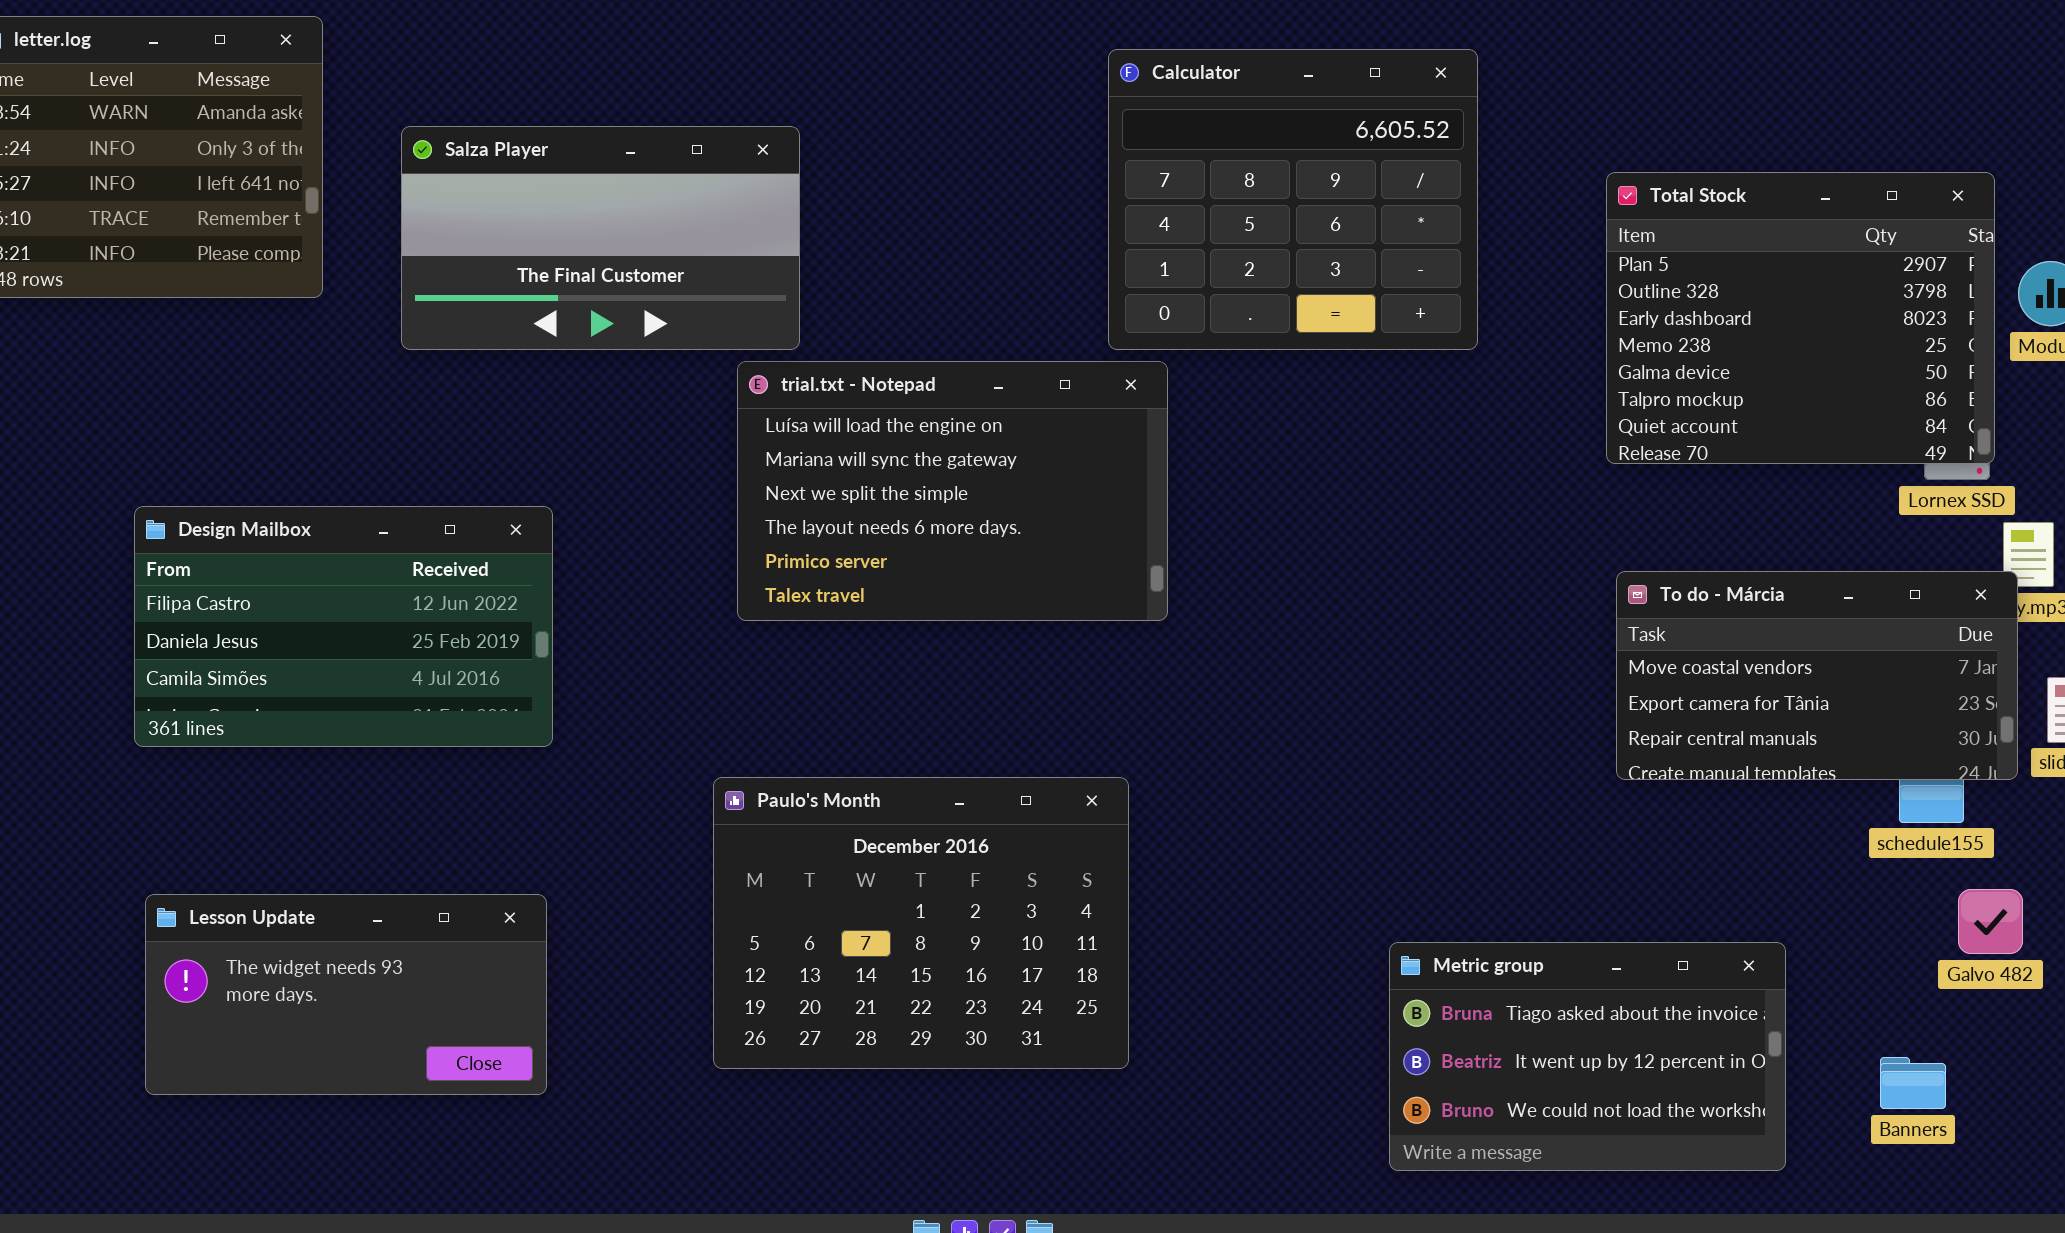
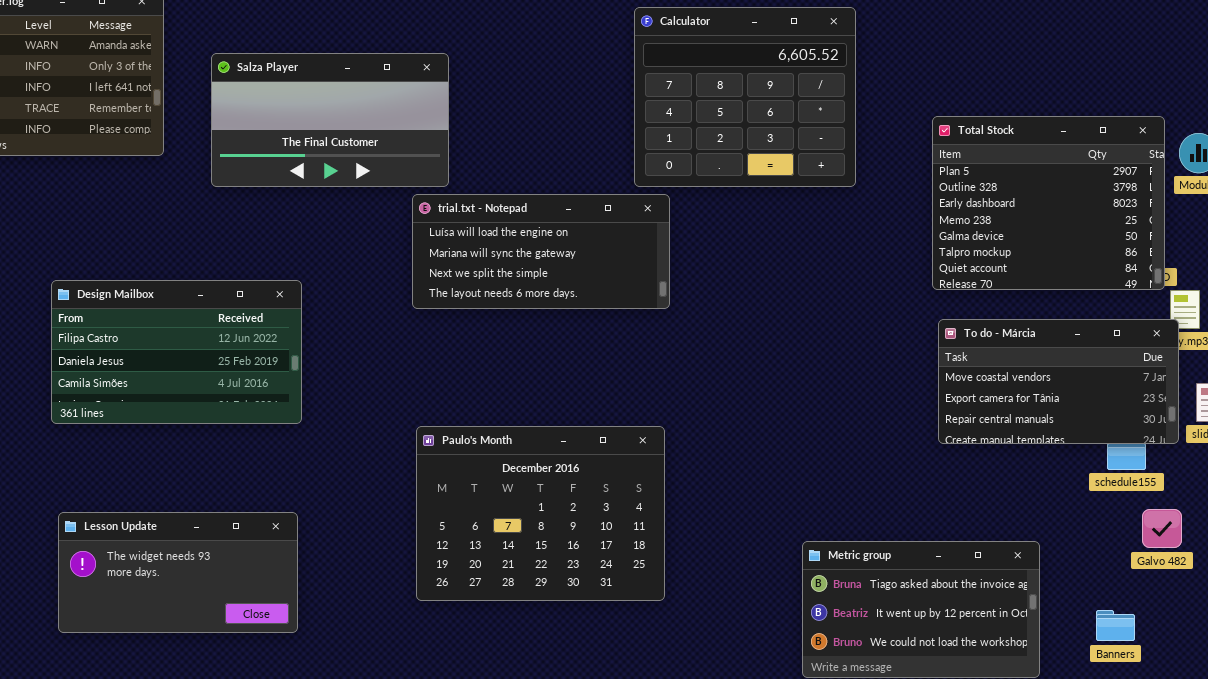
Total Stock: [1606,172,1995,464] -> [932,116,1165,290], moved
trial.txt - Notepad: [737,361,1168,621] -> [412,194,670,309], resized
Paulo's Month: [713,777,1129,1069] -> [416,426,665,601], moved

